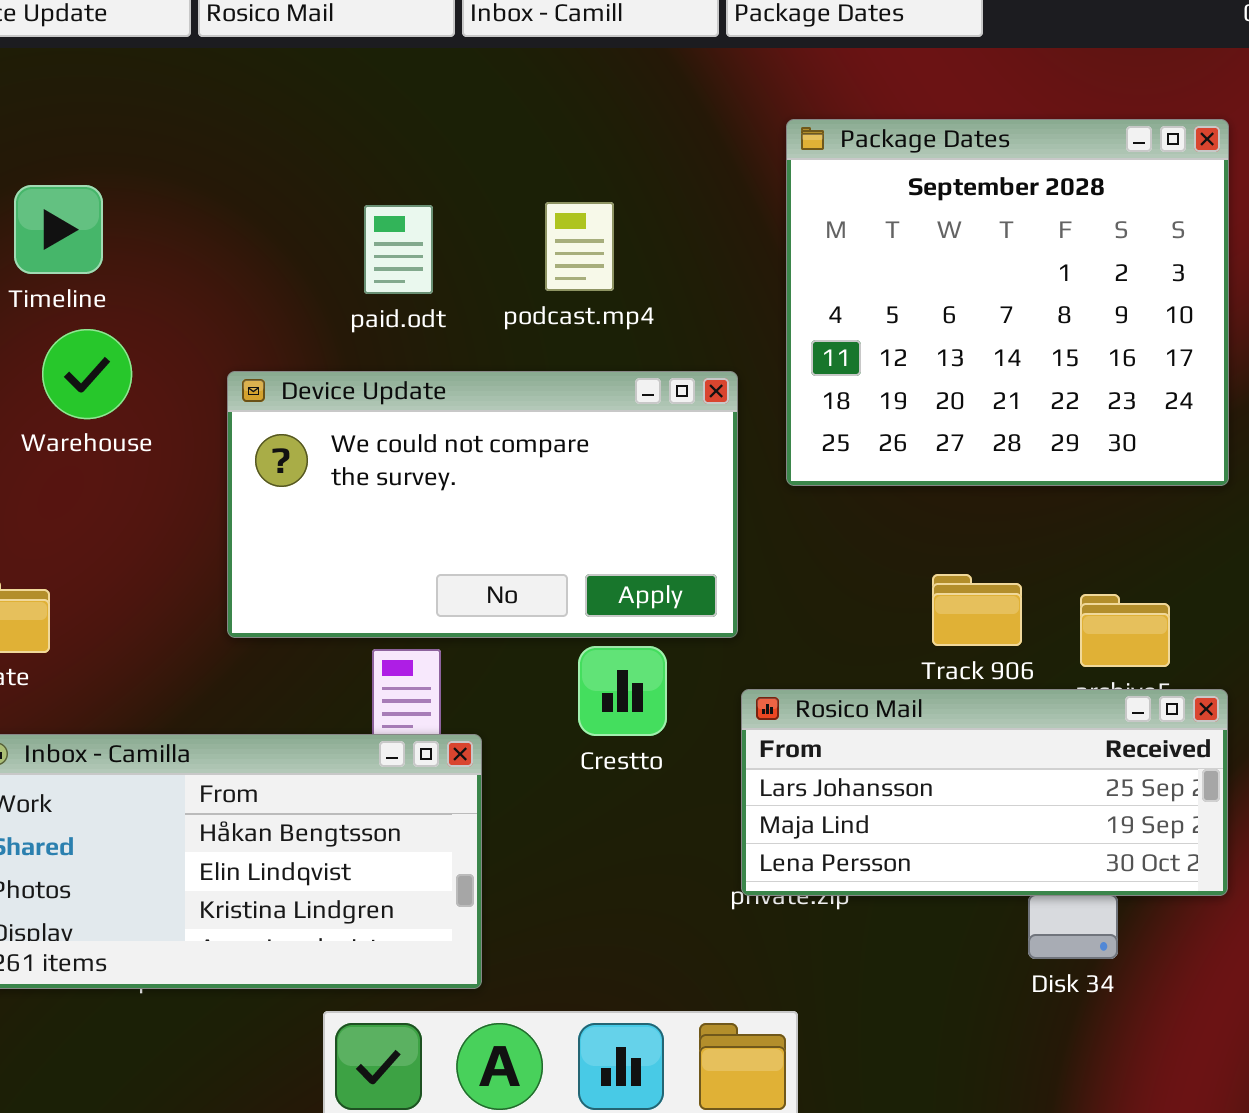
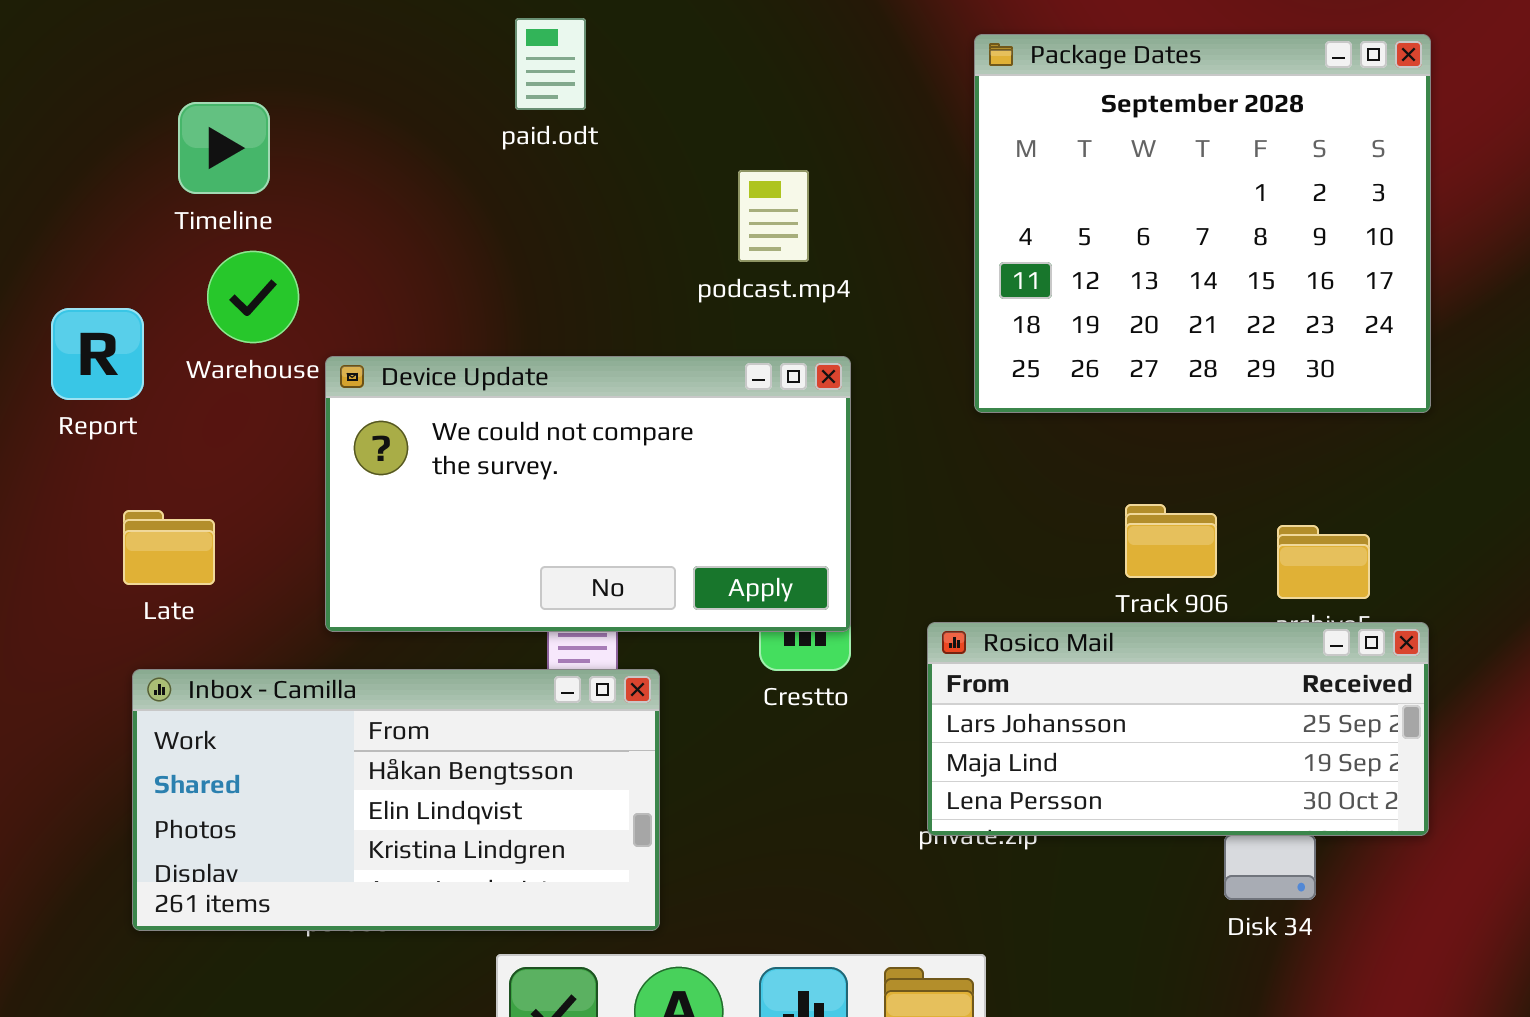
podcast.mp4: [545,202,614,291] -> [738,170,809,262], moved
paid.odt: [364,205,433,294] -> [515,18,586,110], moved
Device Update: [227,371,738,638] -> [325,356,851,632], moved

